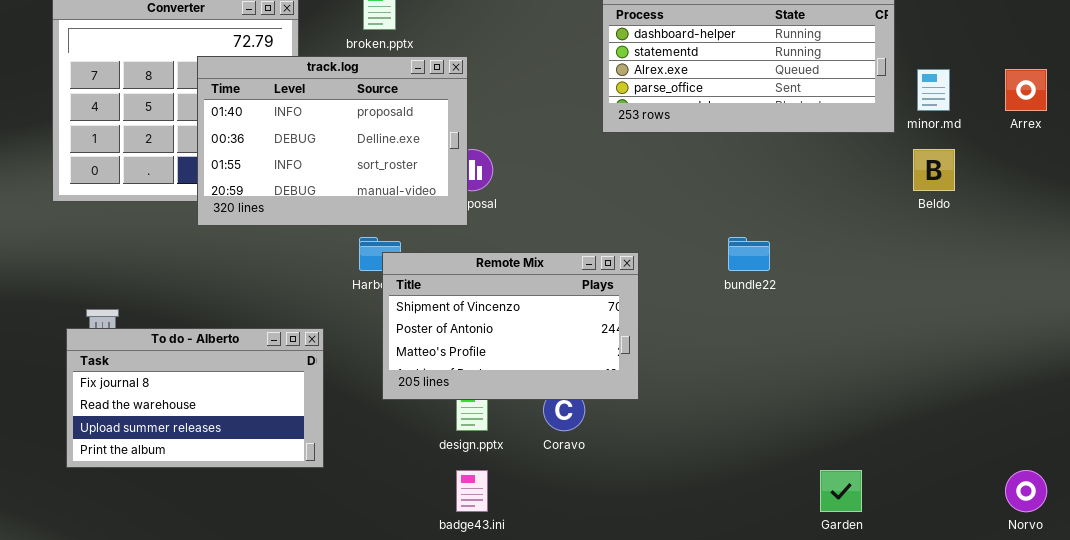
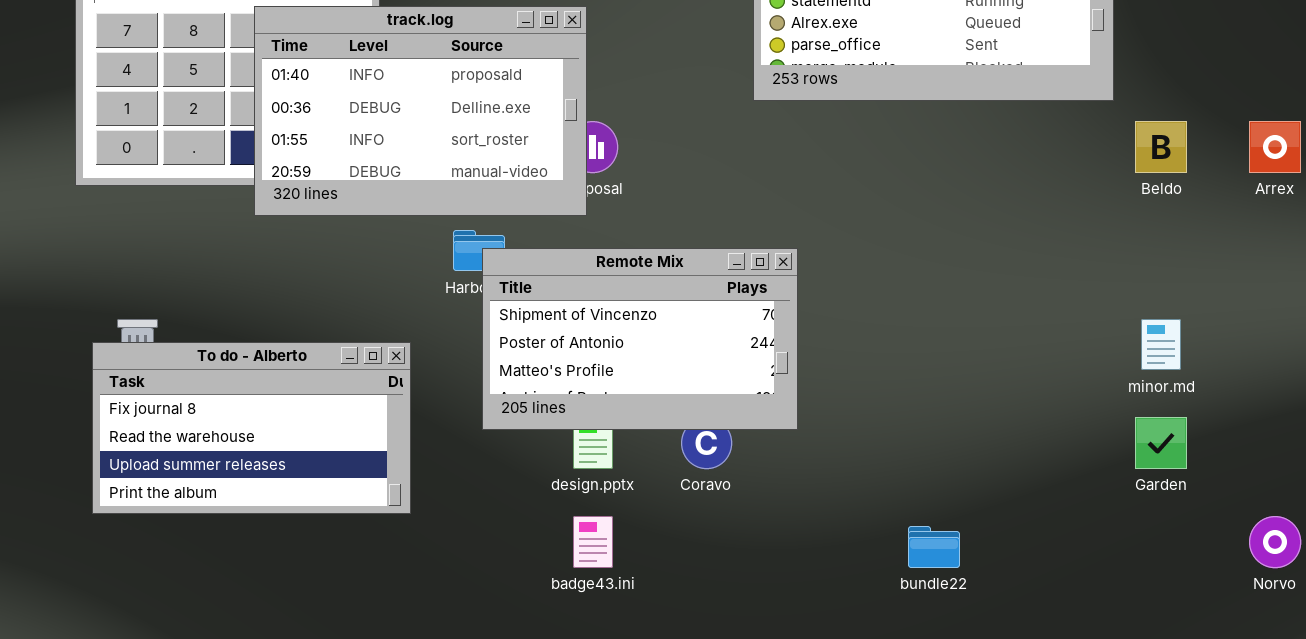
minor.md: [917,69,950,111] -> [1141,319,1181,370], moved
Arrex: [1005,69,1047,111] -> [1249,121,1301,173], moved
bundle22: [728,237,770,271] -> [908,526,960,568], moved
Garden: [820,470,862,512] -> [1135,417,1187,469], moved

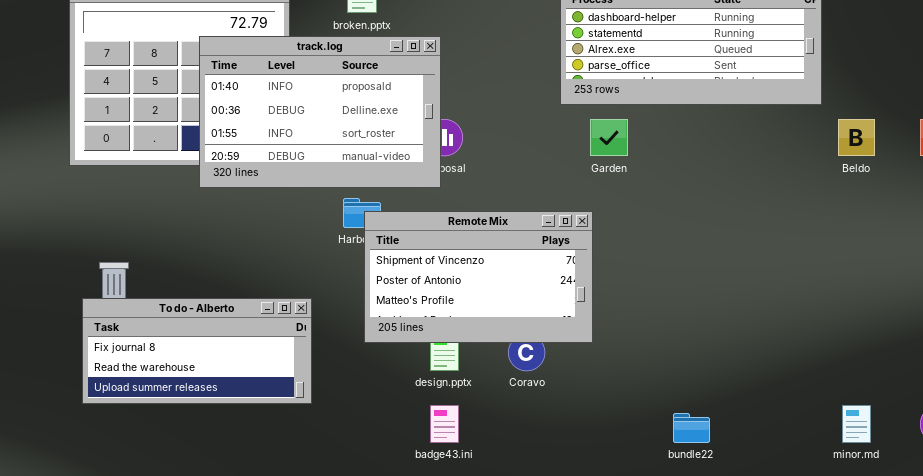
minor.md: [1141,319,1181,370] -> [842,405,871,443], moved
To do - Alberto: [92,342,411,514] -> [82,298,312,404], resized
Garden: [1135,417,1187,469] -> [590,119,628,156], moved

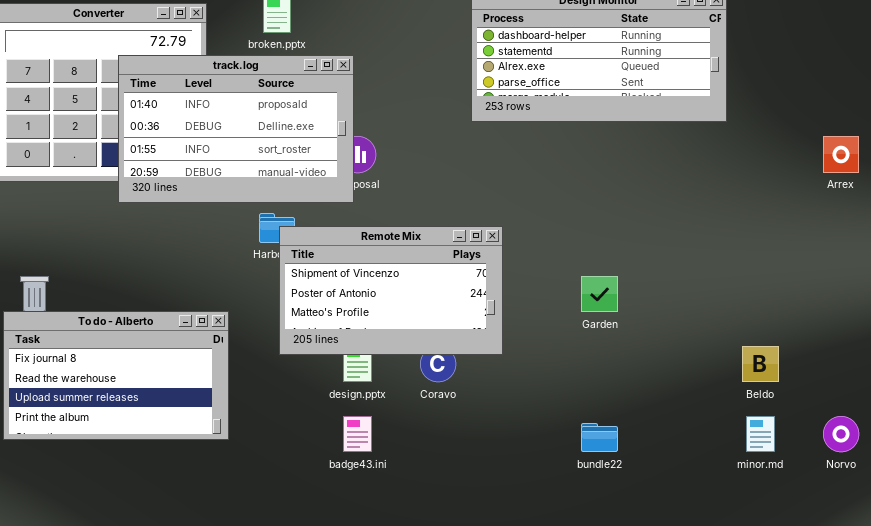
Garden: [590,119,628,156] -> [581,276,618,312], moved
Beldo: [838,119,875,156] -> [742,346,779,382], moved
To do - Alberto: [82,298,312,404] -> [3,311,229,440], resized

